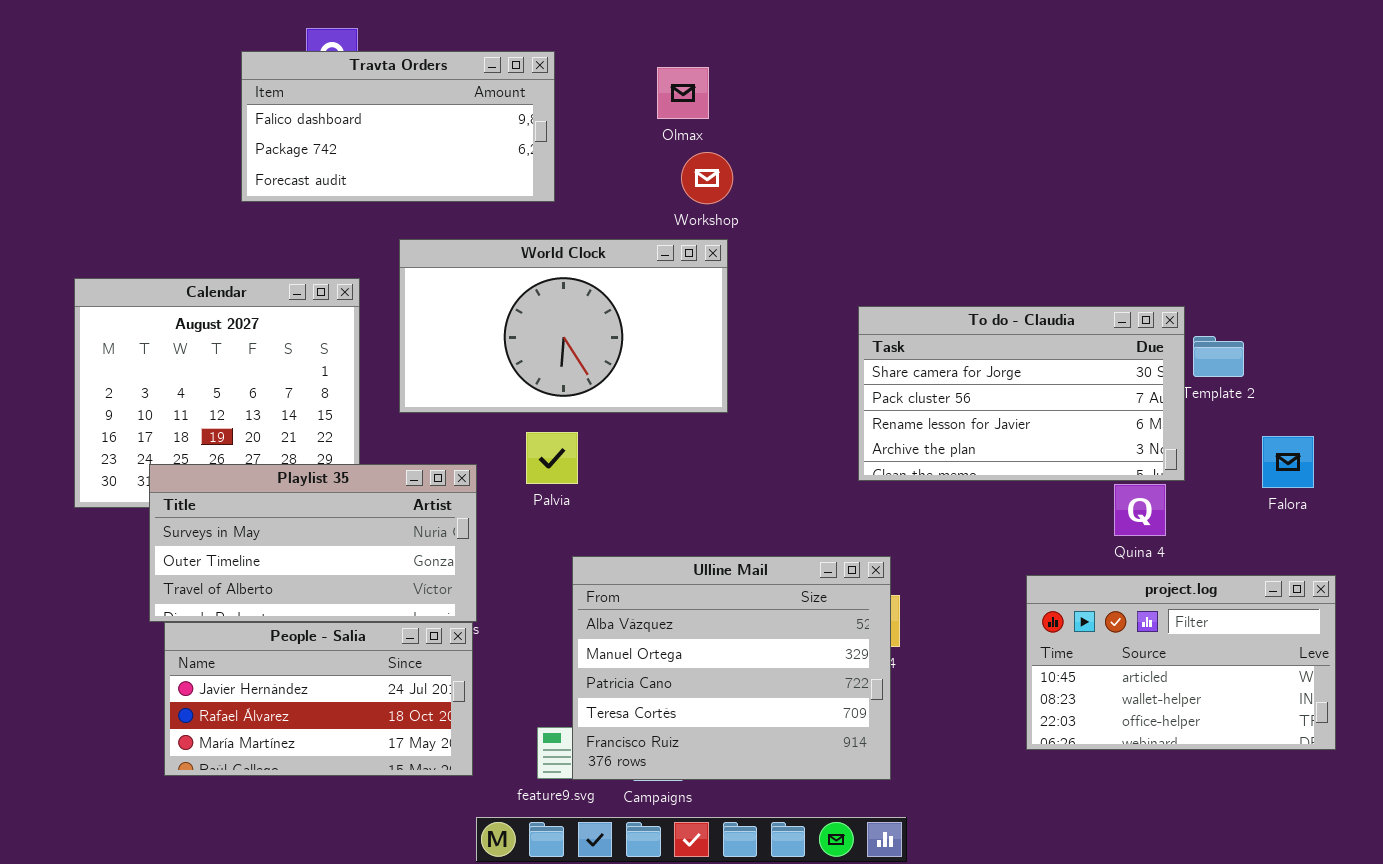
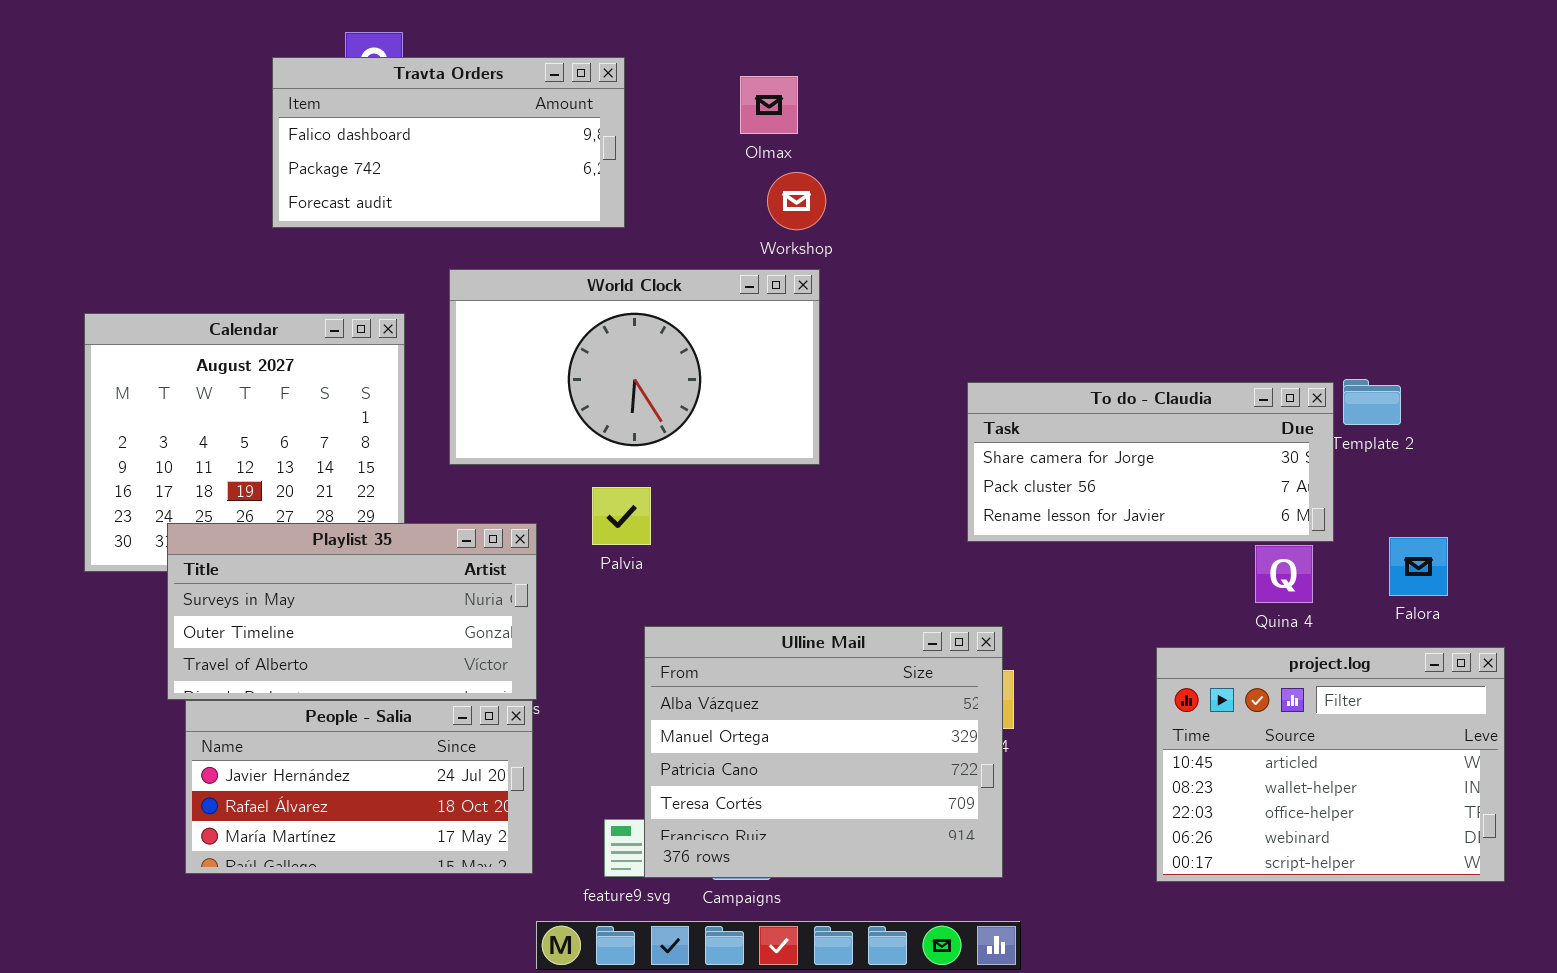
To do - Claudia: [858,306,1185,481] -> [967,382,1334,542], resized
Falora: [1262,436,1314,488] -> [1389,537,1448,596], moved
project.log: [1026,575,1336,750] -> [1156,647,1505,882], resized

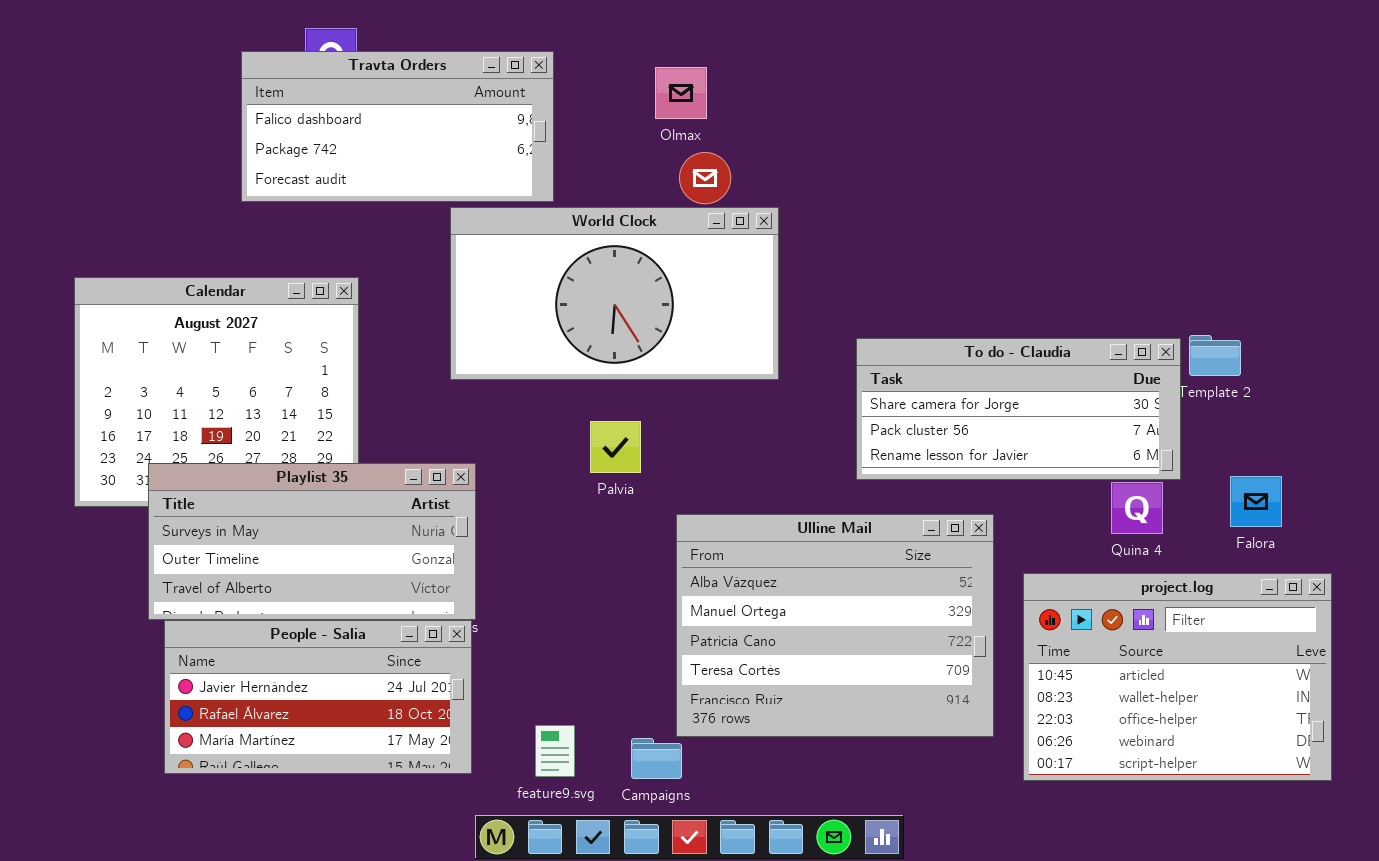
World Clock: [449,269,820,465] -> [450,207,779,380], moved
Palvia: [592,487,651,545] -> [590,421,641,473], moved
Ulline Mail: [644,626,1003,878] -> [676,514,994,737], moved

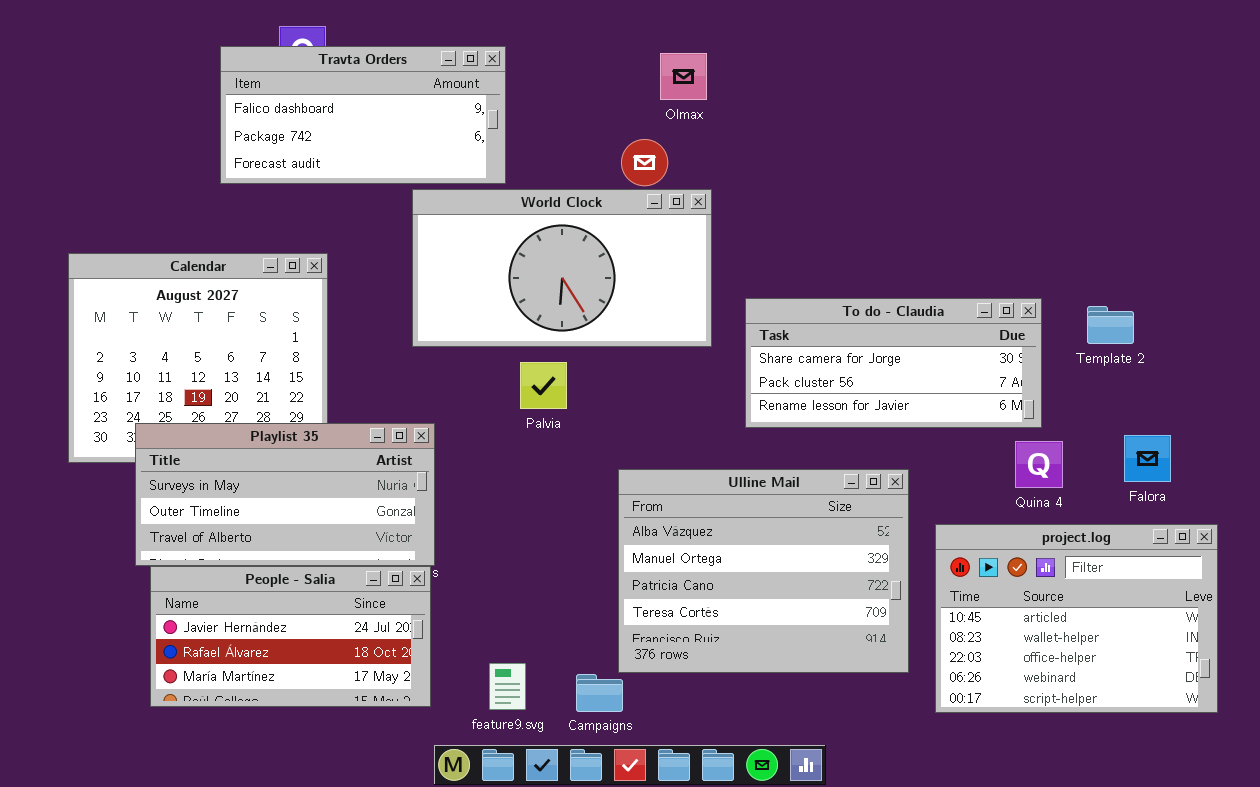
Olmax: [655,67,707,119] -> [660,53,707,100], moved
To do - Claudia: [856,338,1181,480] -> [745,298,1042,428], moved
Palvia: [590,421,641,473] -> [520,362,567,409], moved

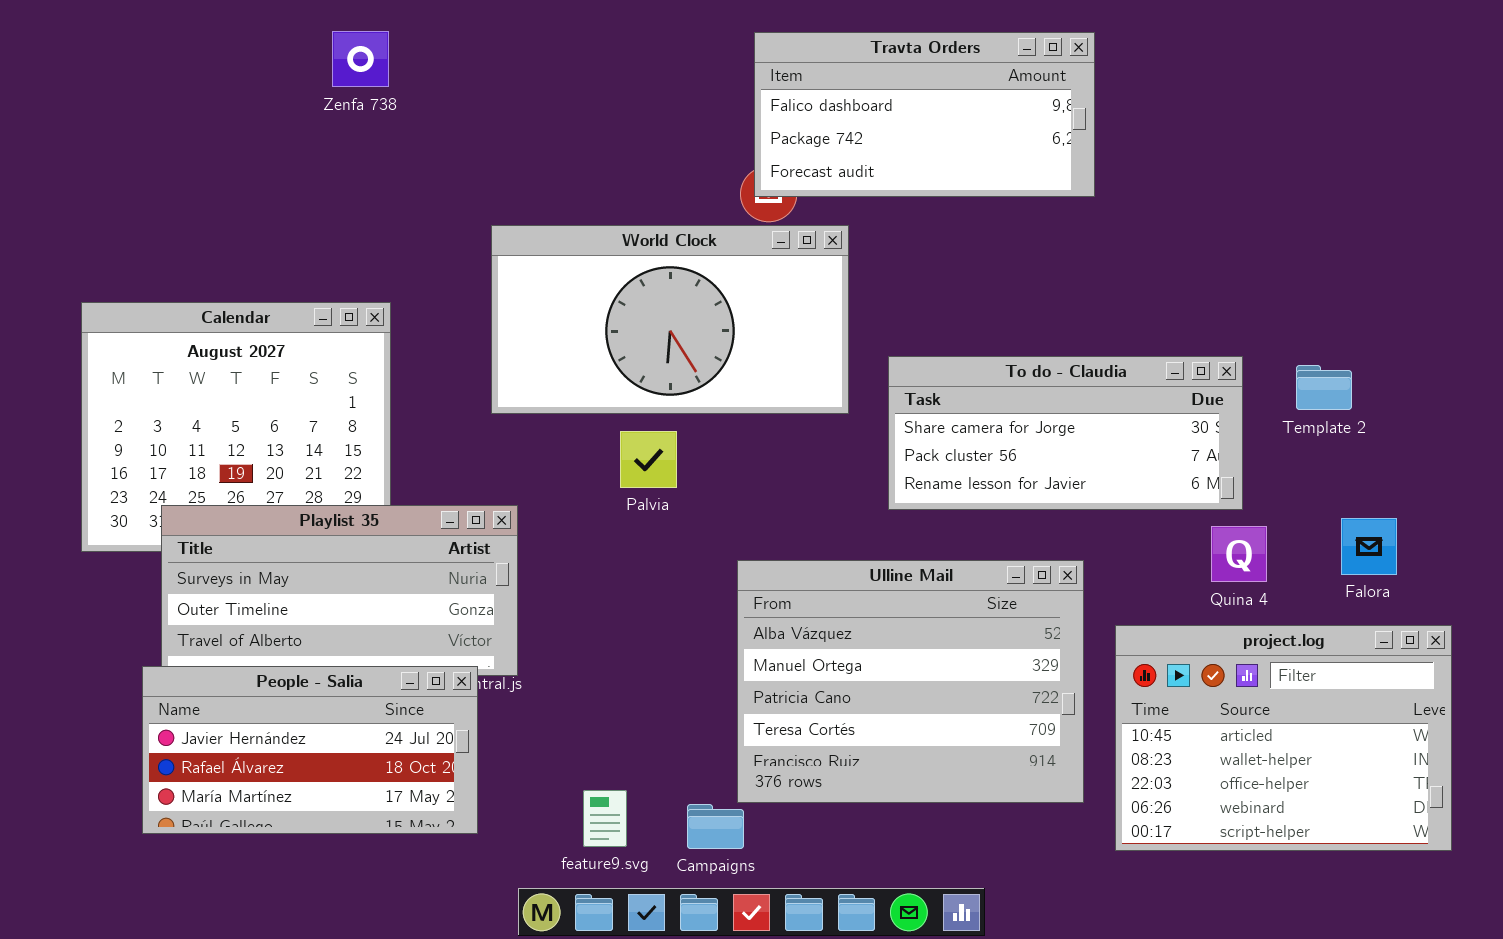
Travta Orders: [220,46,506,184] -> [754,32,1095,197], moved
People - Salia: [150,566,431,707] -> [142,666,478,834], moved

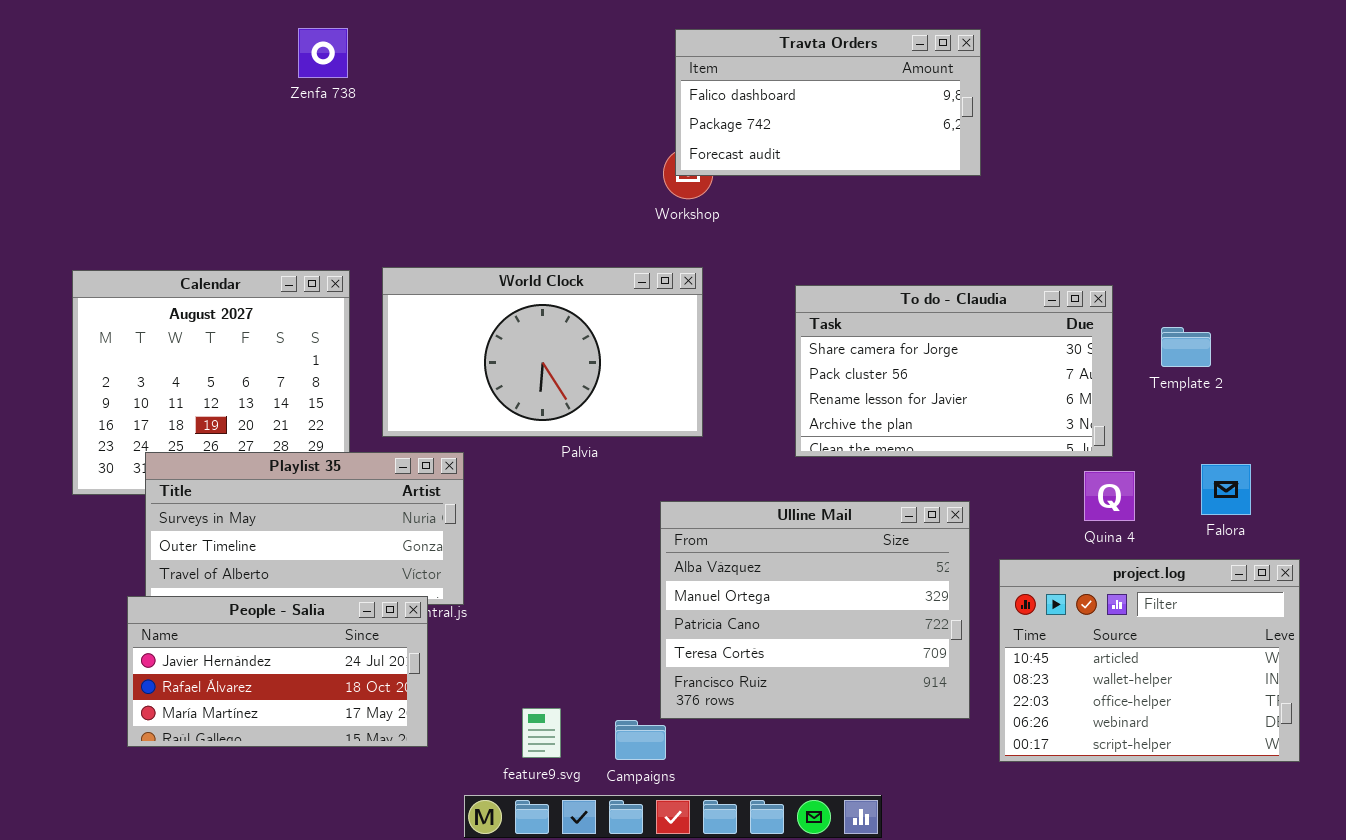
World Clock: [491,225,849,414] -> [382,267,703,437], moved
To do - Claudia: [888,356,1243,510] -> [795,285,1113,457], resized

